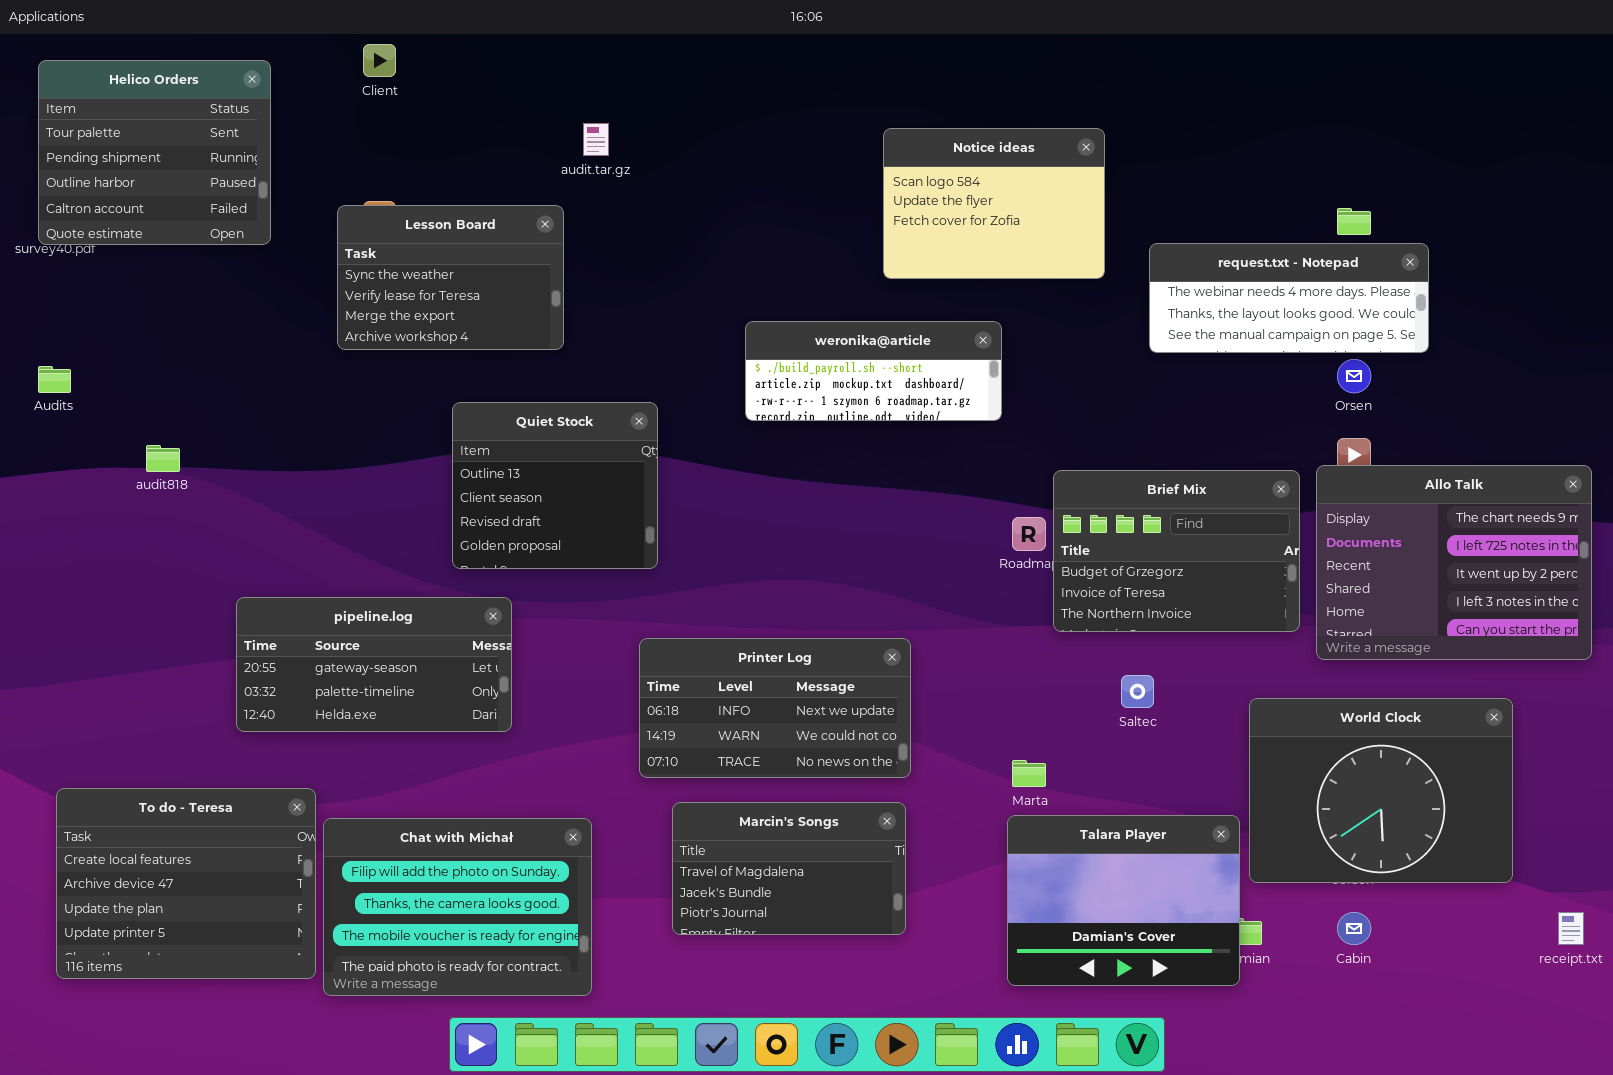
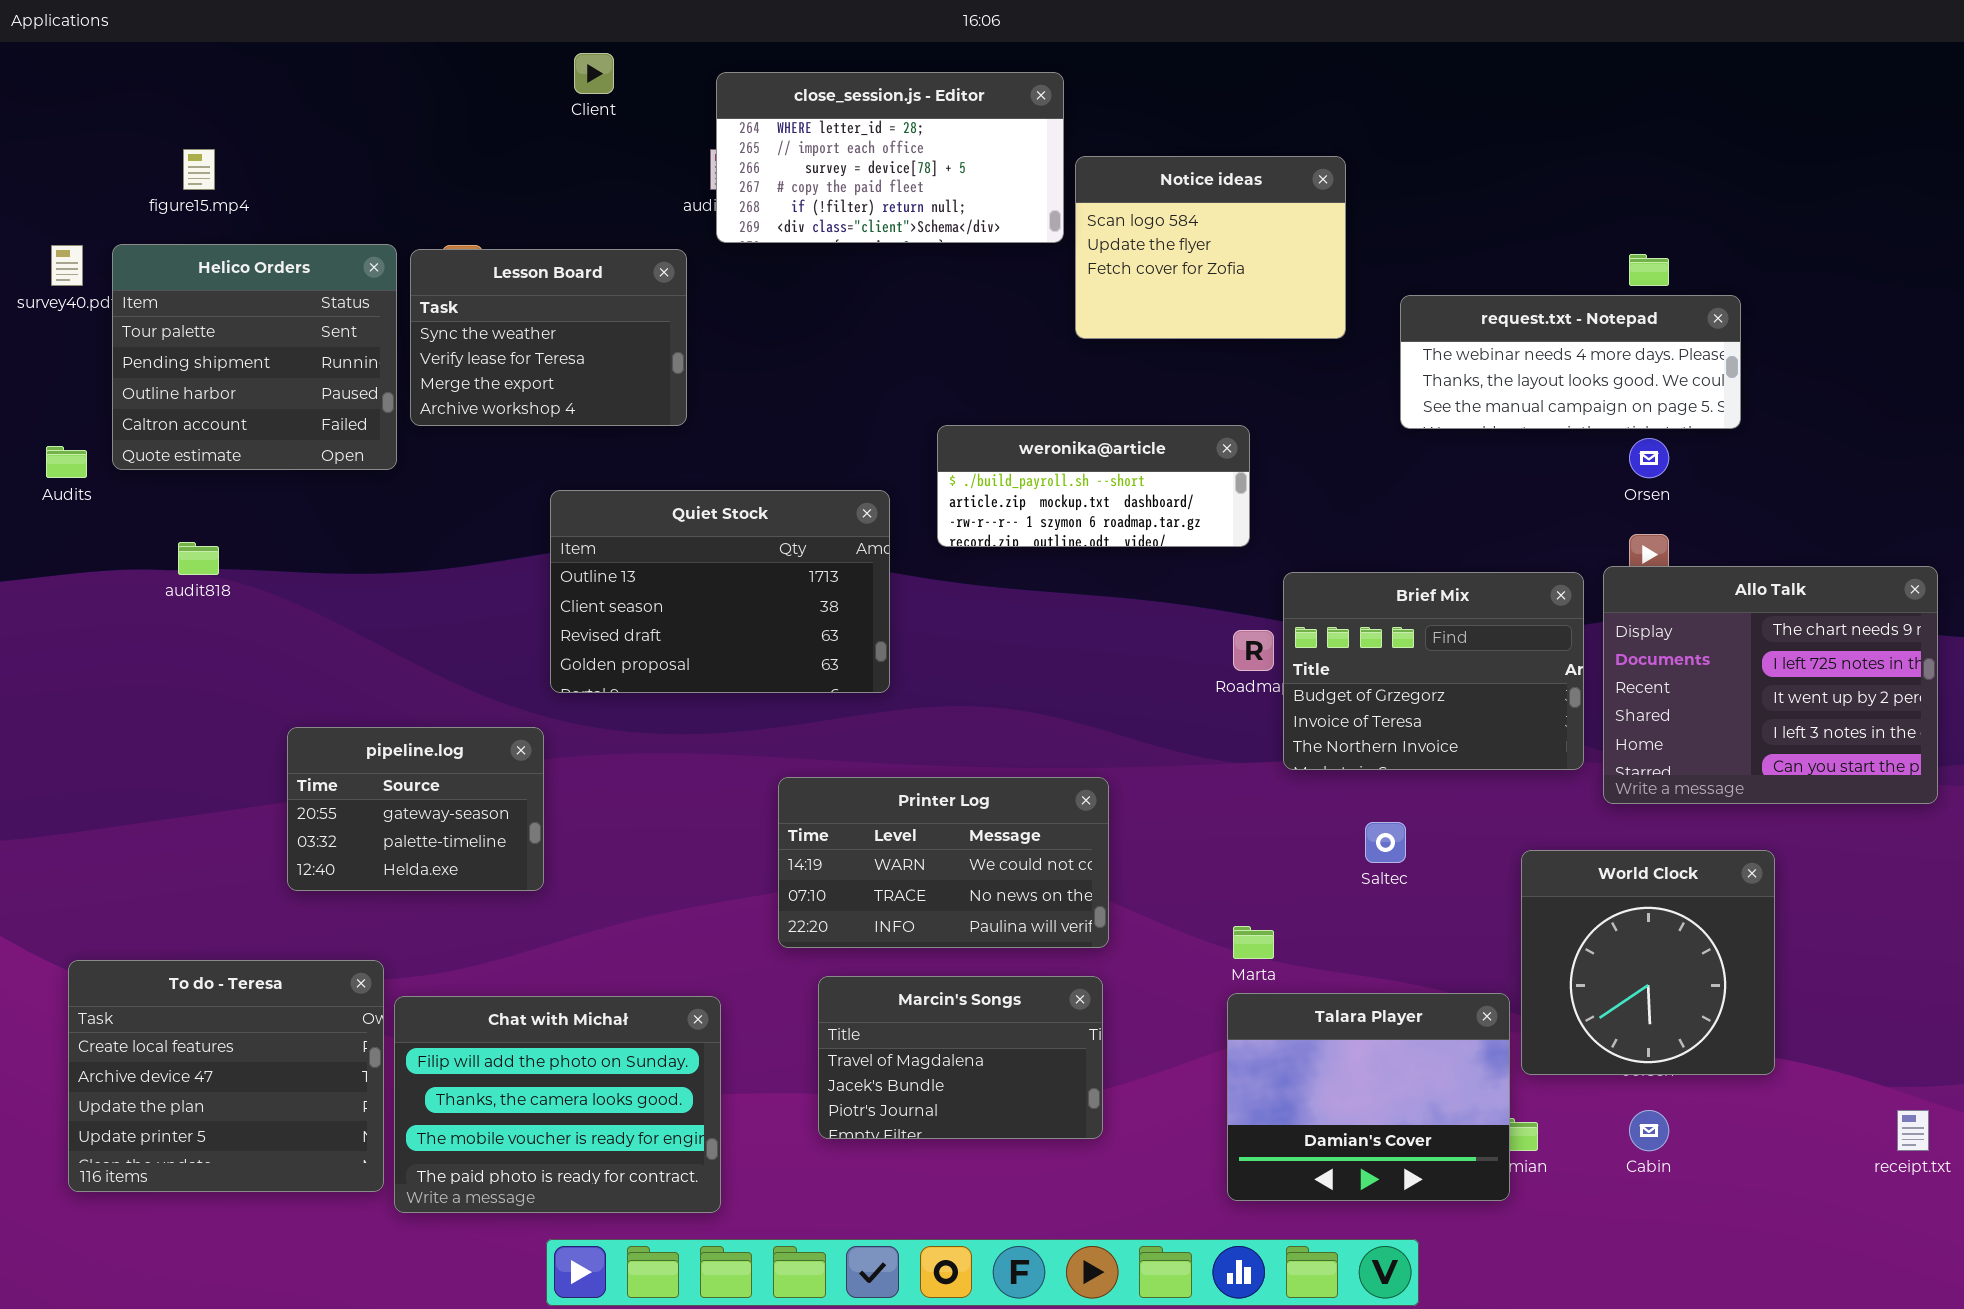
Client: [363,44,396,77] -> [574,53,614,94], moved
close_session.js - Editor: none -> [716,72,1064,243], opened
Helico Orders: [38,60,271,245] -> [112,244,397,470], moved
weronika@article: [745,321,1002,421] -> [937,425,1250,547], moved
Quiet Stock: [452,402,658,569] -> [550,490,890,693], resized
pipeline.log: [236,597,512,732] -> [287,727,544,891], resized
Printer Log: [639,638,911,778] -> [778,777,1109,948], scrolled down 1 row
World Clock: [1249,698,1513,883] -> [1521,850,1775,1075], resized

